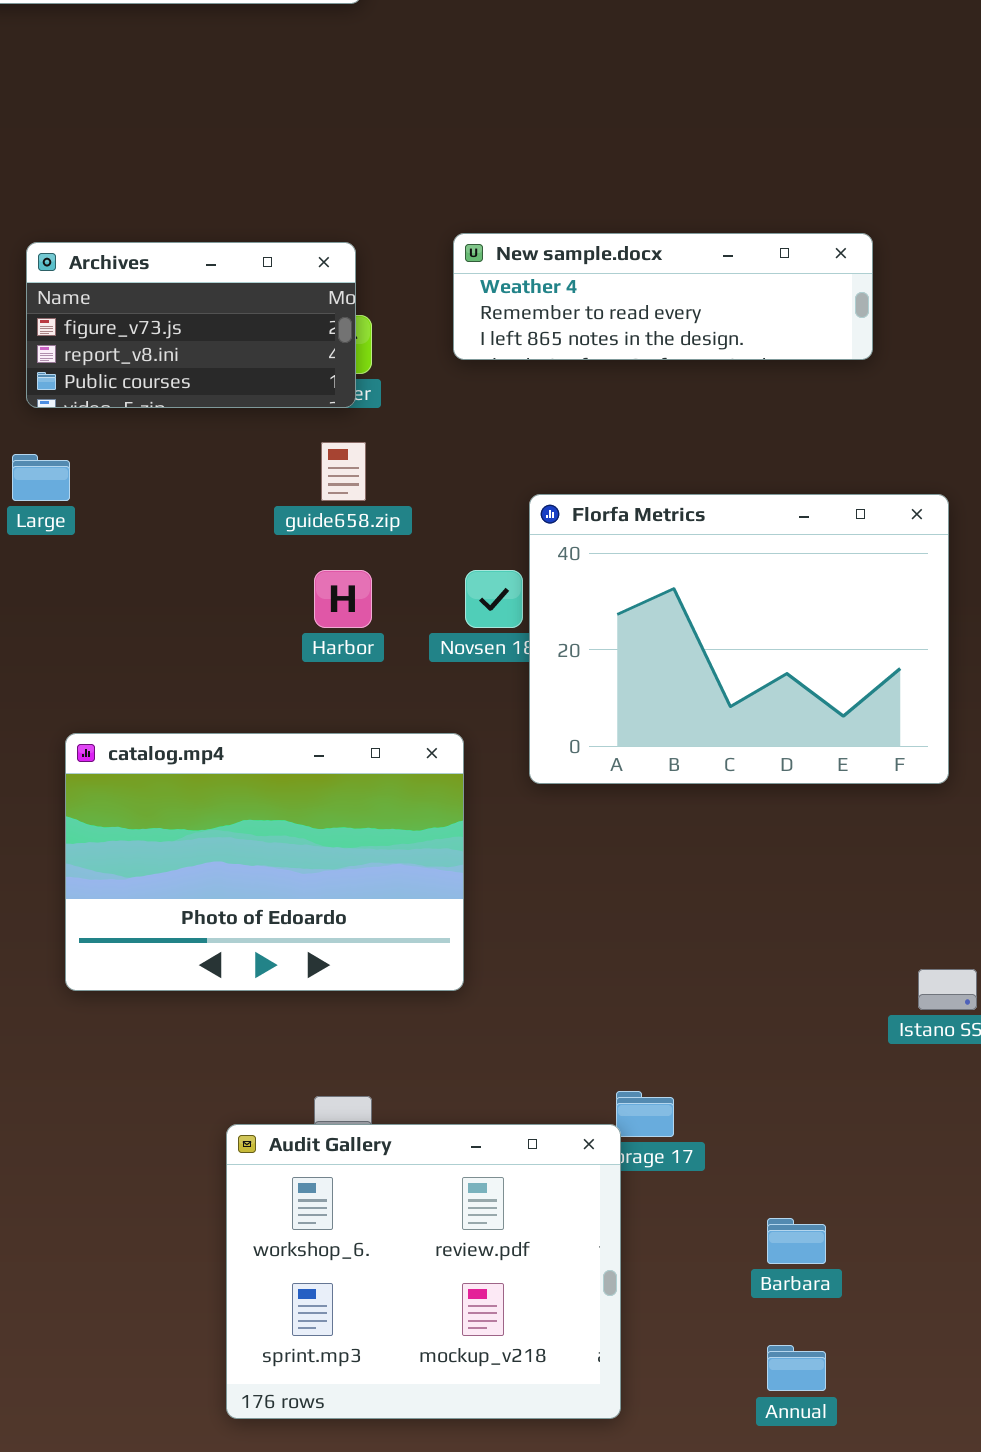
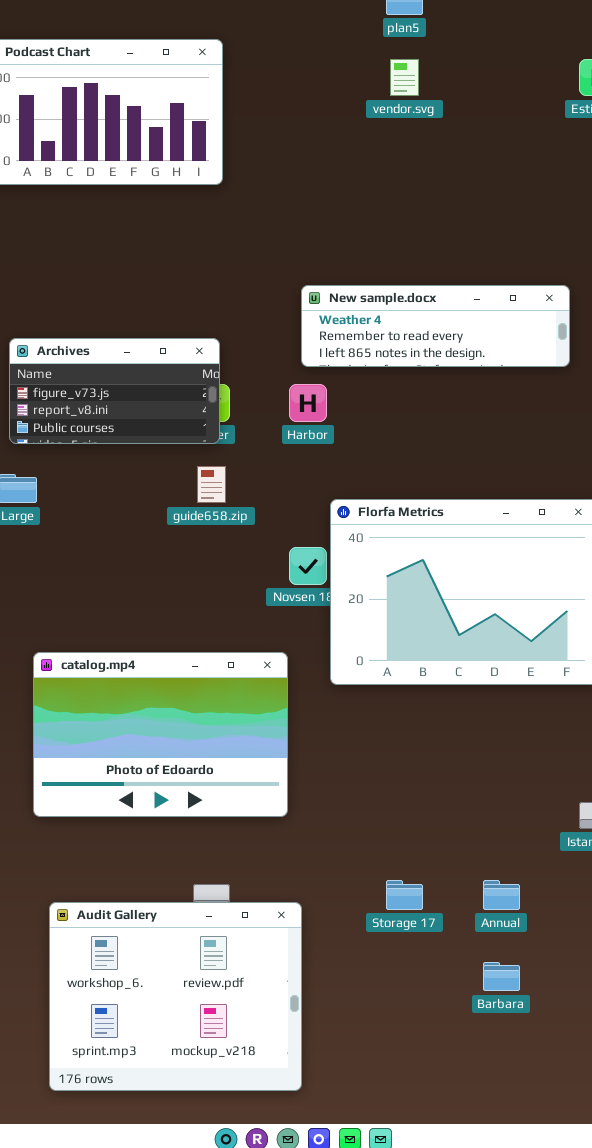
New sample.docx: [453,233,873,360] -> [301,285,570,367], moved
Harbor: [314,570,372,628] -> [289,384,327,422], moved
Audit Gallery: [226,1124,621,1419] -> [49,902,302,1091], moved
Annual: [767,1345,826,1391] -> [483,880,520,910], moved

